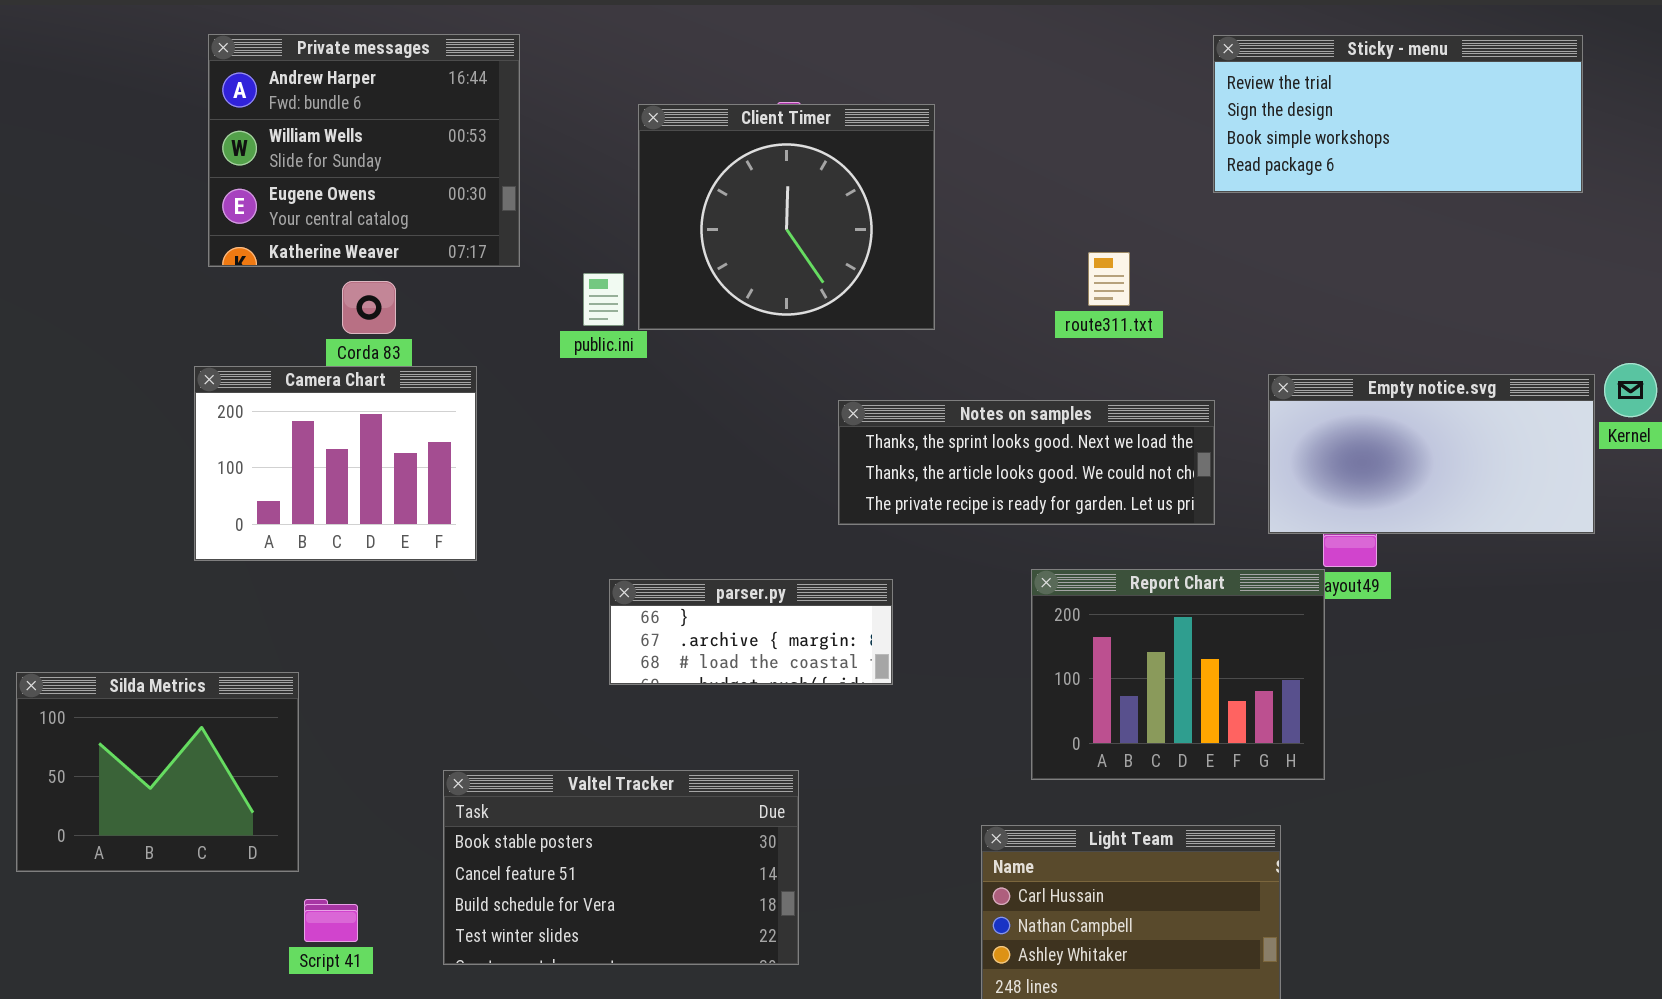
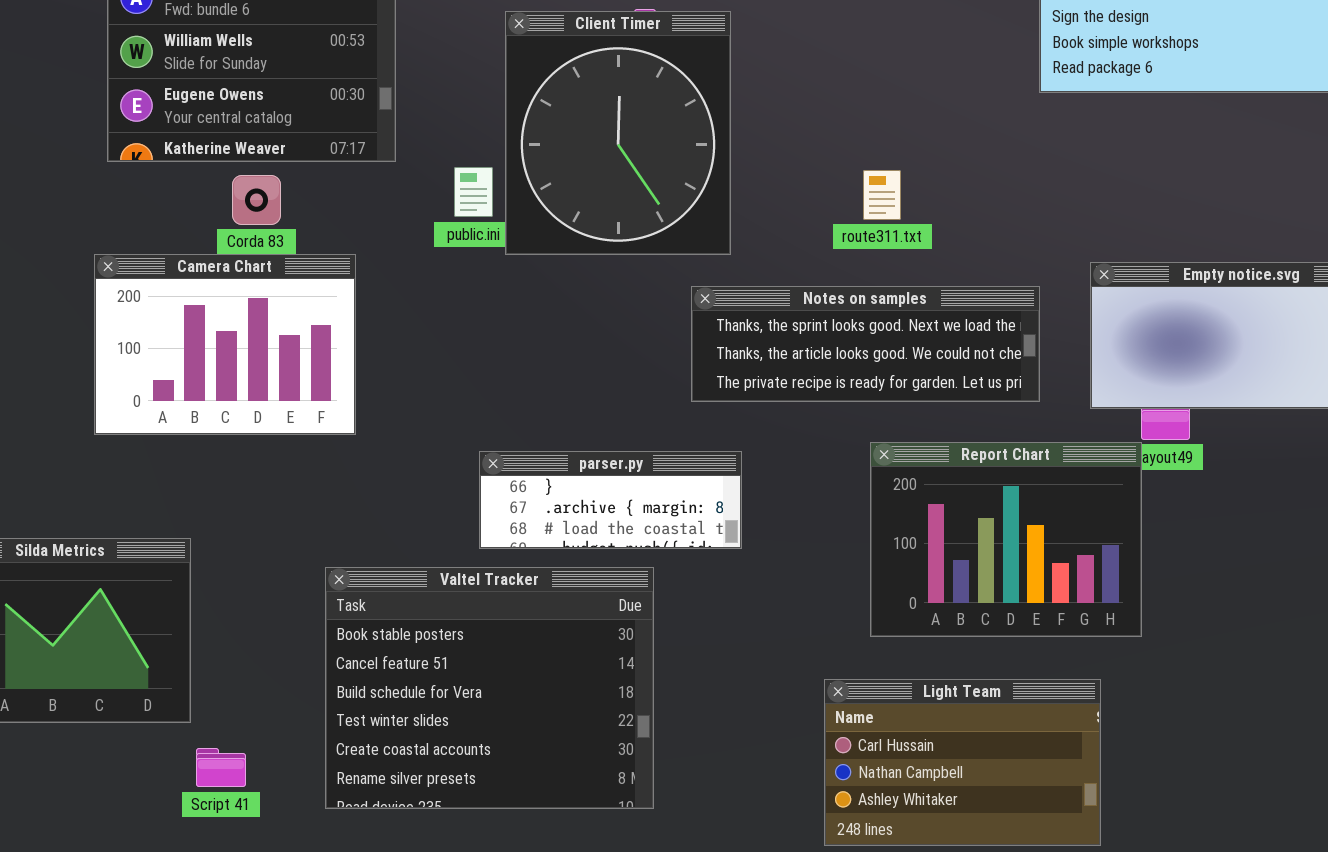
Client Timer: [638,104,935,330] -> [505,11,731,255], resized
route311.txt: [1088,252,1130,306] -> [863,170,901,220], moved
Valtel Tracker: [443,770,799,965] -> [325,567,654,809], resized

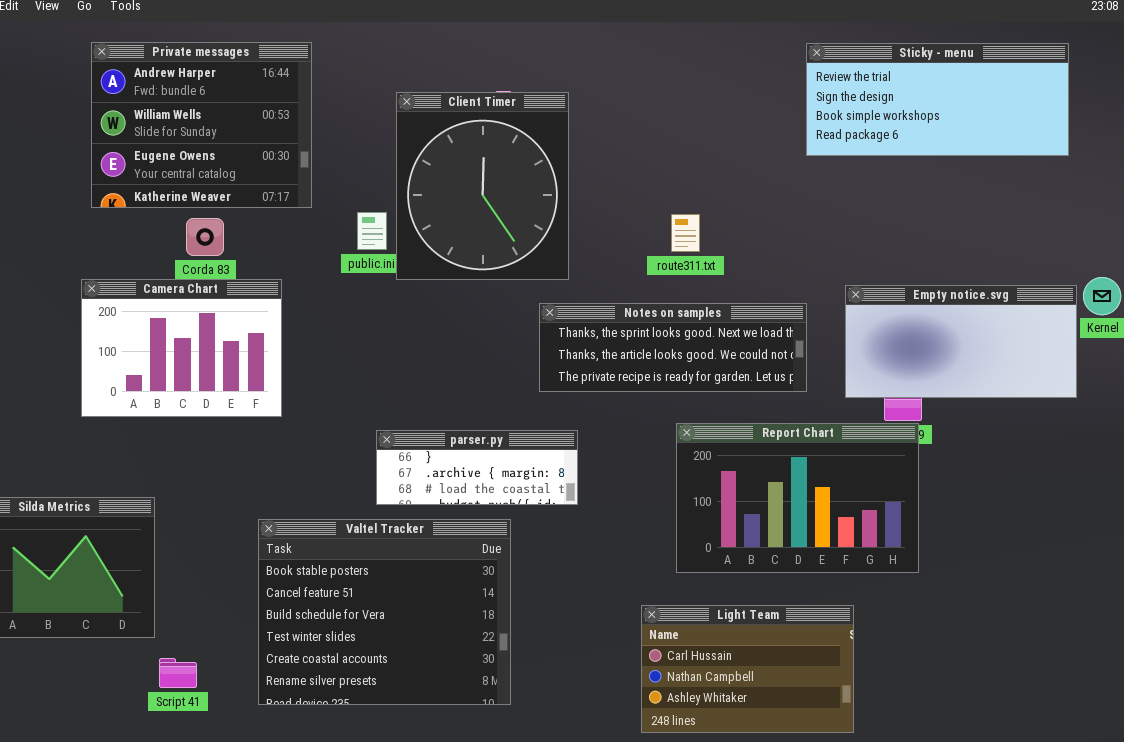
Report Chart: [870,442,1142,637] -> [676,423,919,573], resized

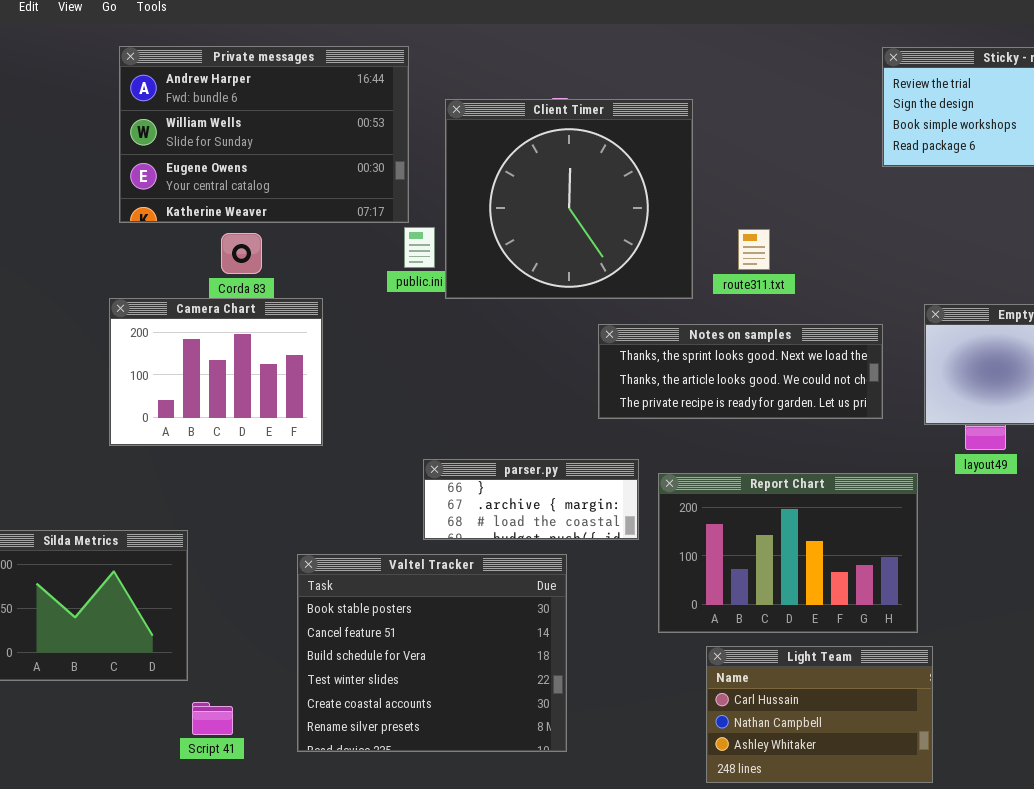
Private messages: [91,42,312,208] -> [119,46,409,223], resized
Client Timer: [396,92,569,280] -> [445,99,693,299], resized
Report Chart: [676,423,919,573] -> [658,473,918,633], moved

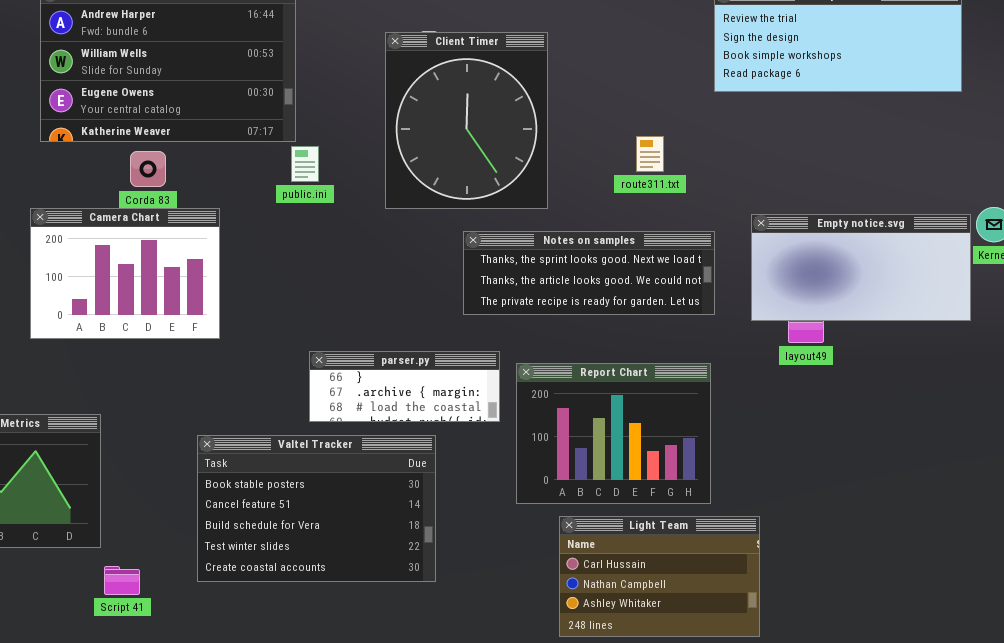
Client Timer: [445,99,693,299] -> [385,32,548,209], resized
route311.txt: [738,229,770,270] -> [636,136,664,172], moved
Report Chart: [658,473,918,633] -> [516,363,711,504], resized
Valtel Tracker: [297,554,567,752] -> [197,435,436,582], resized

